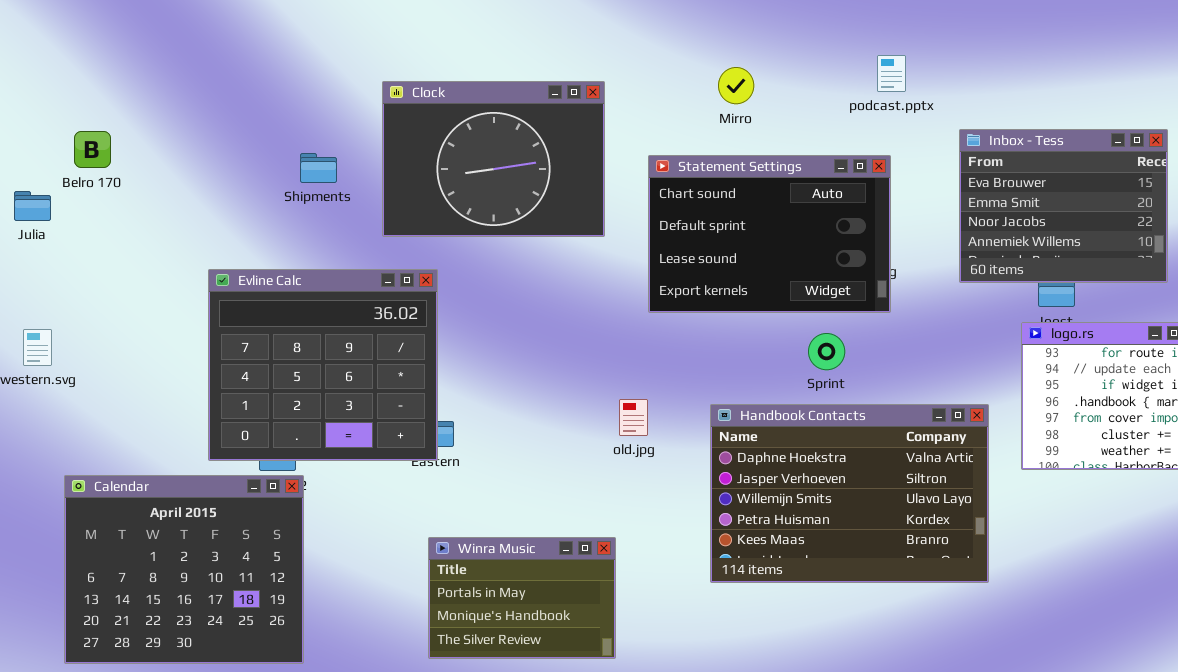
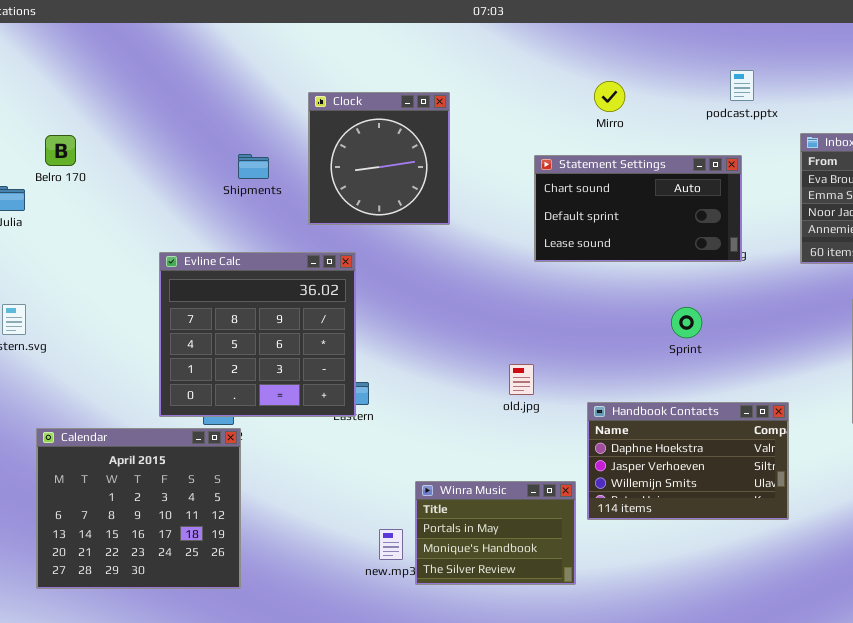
Clock: [382,81,605,237] -> [308,92,450,225], resized
Statement Settings: [648,155,891,313] -> [534,155,742,262], resized
Handbook Contacts: [710,404,989,583] -> [587,402,789,520], resized
Winra Music: [428,537,616,659] -> [415,481,576,585], moved

